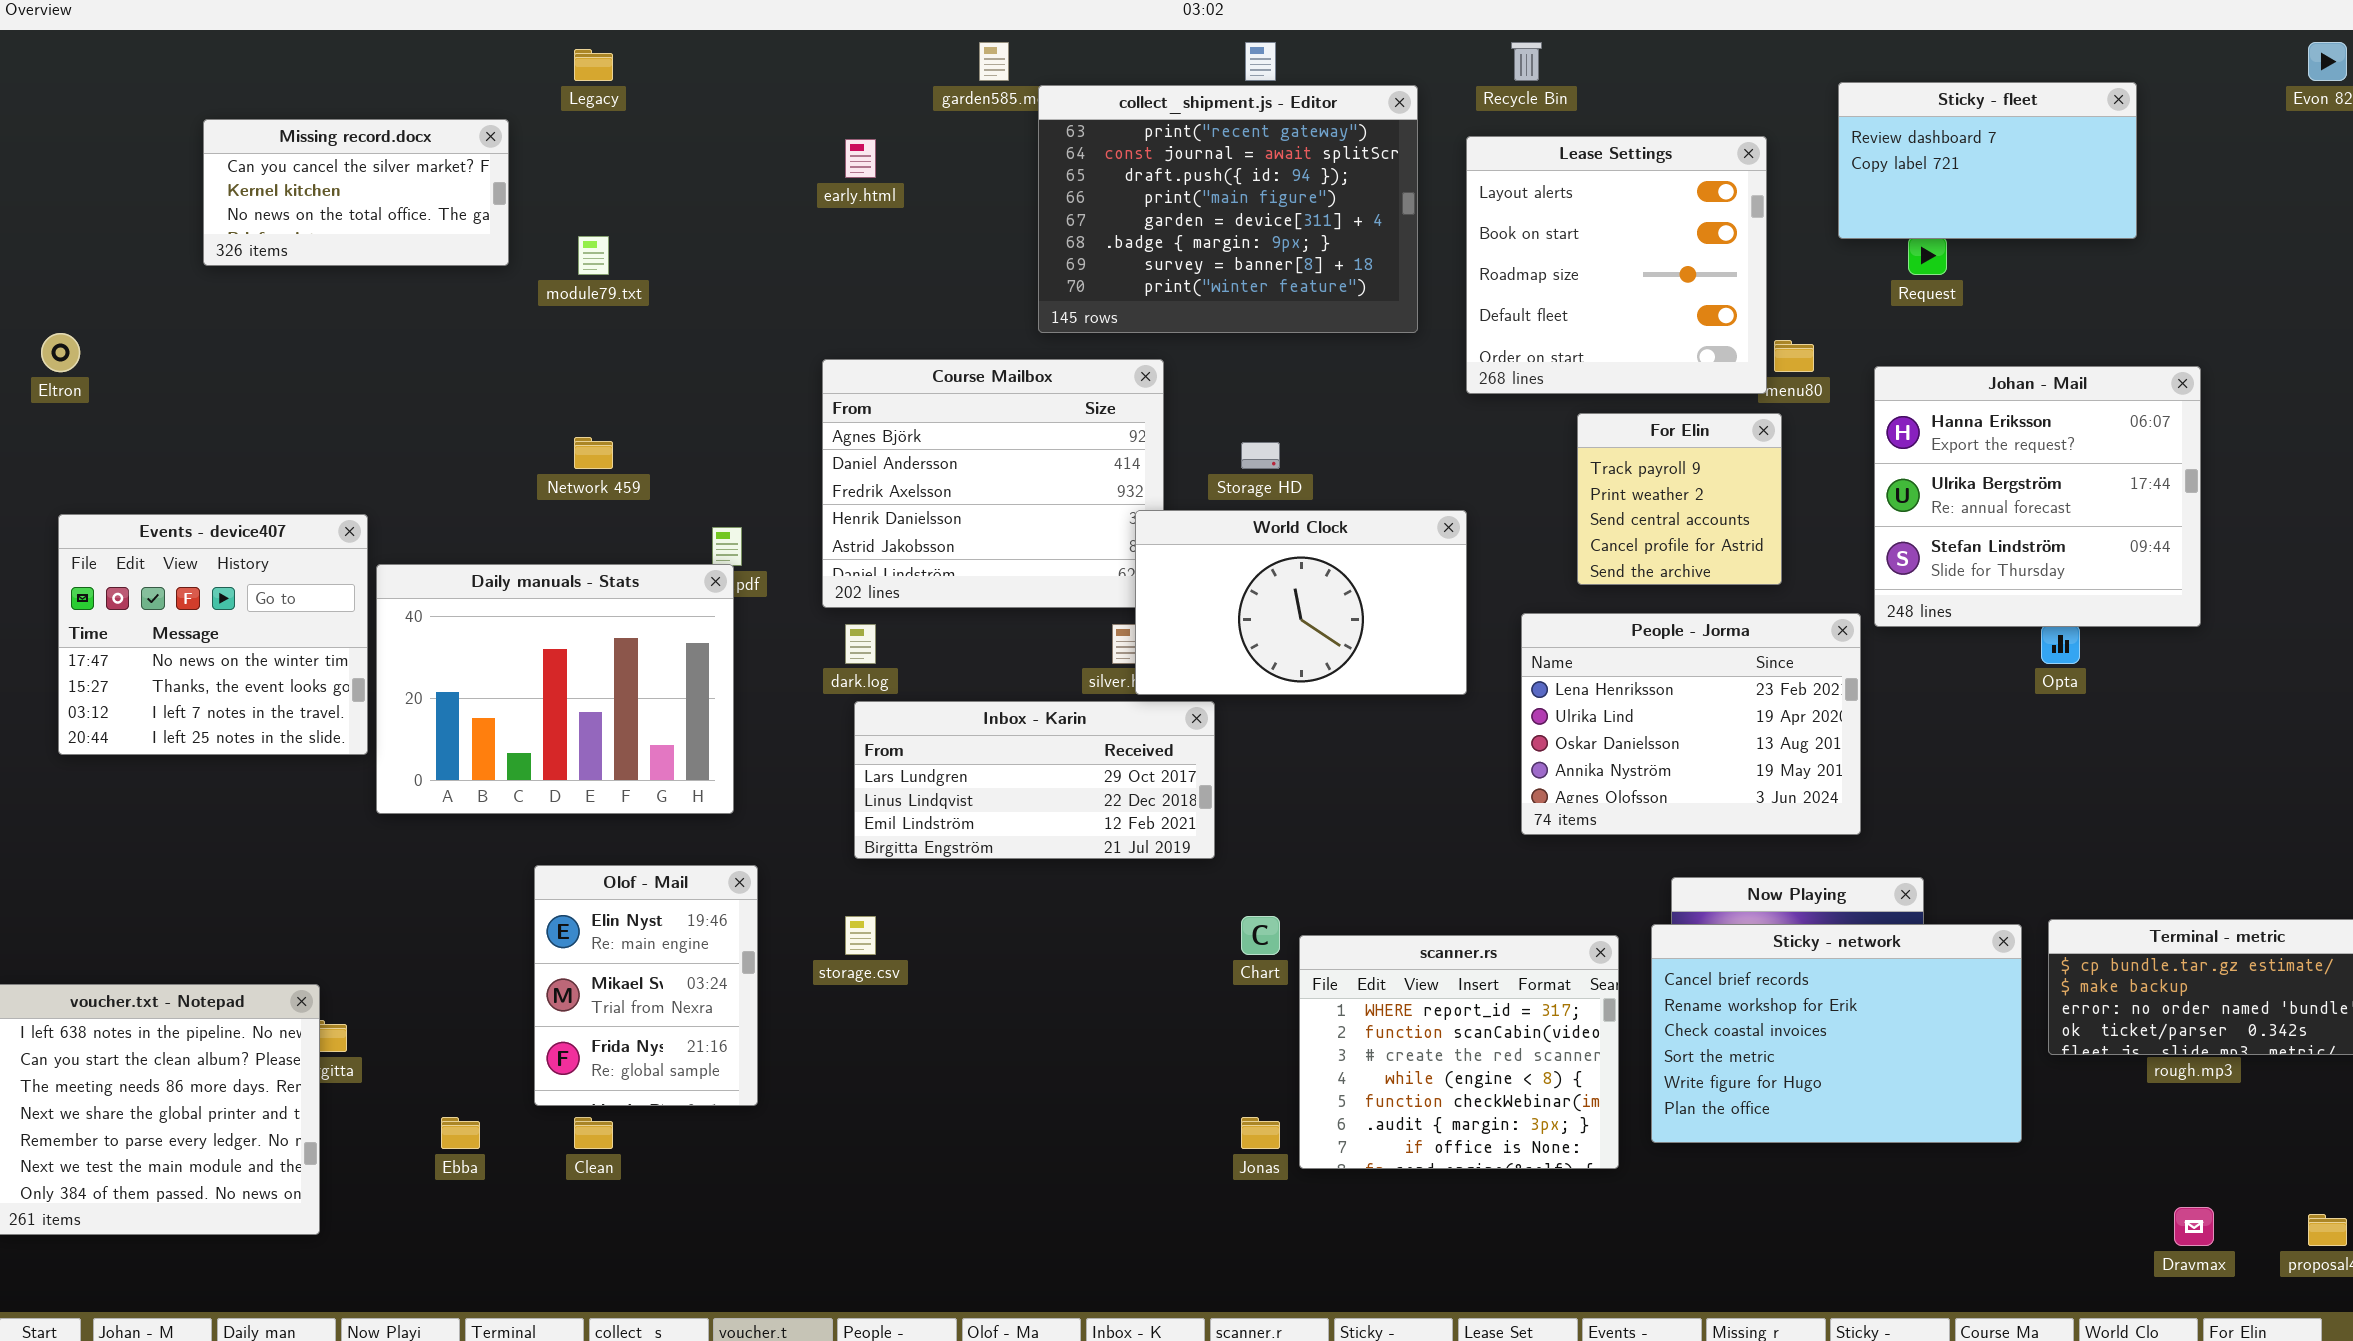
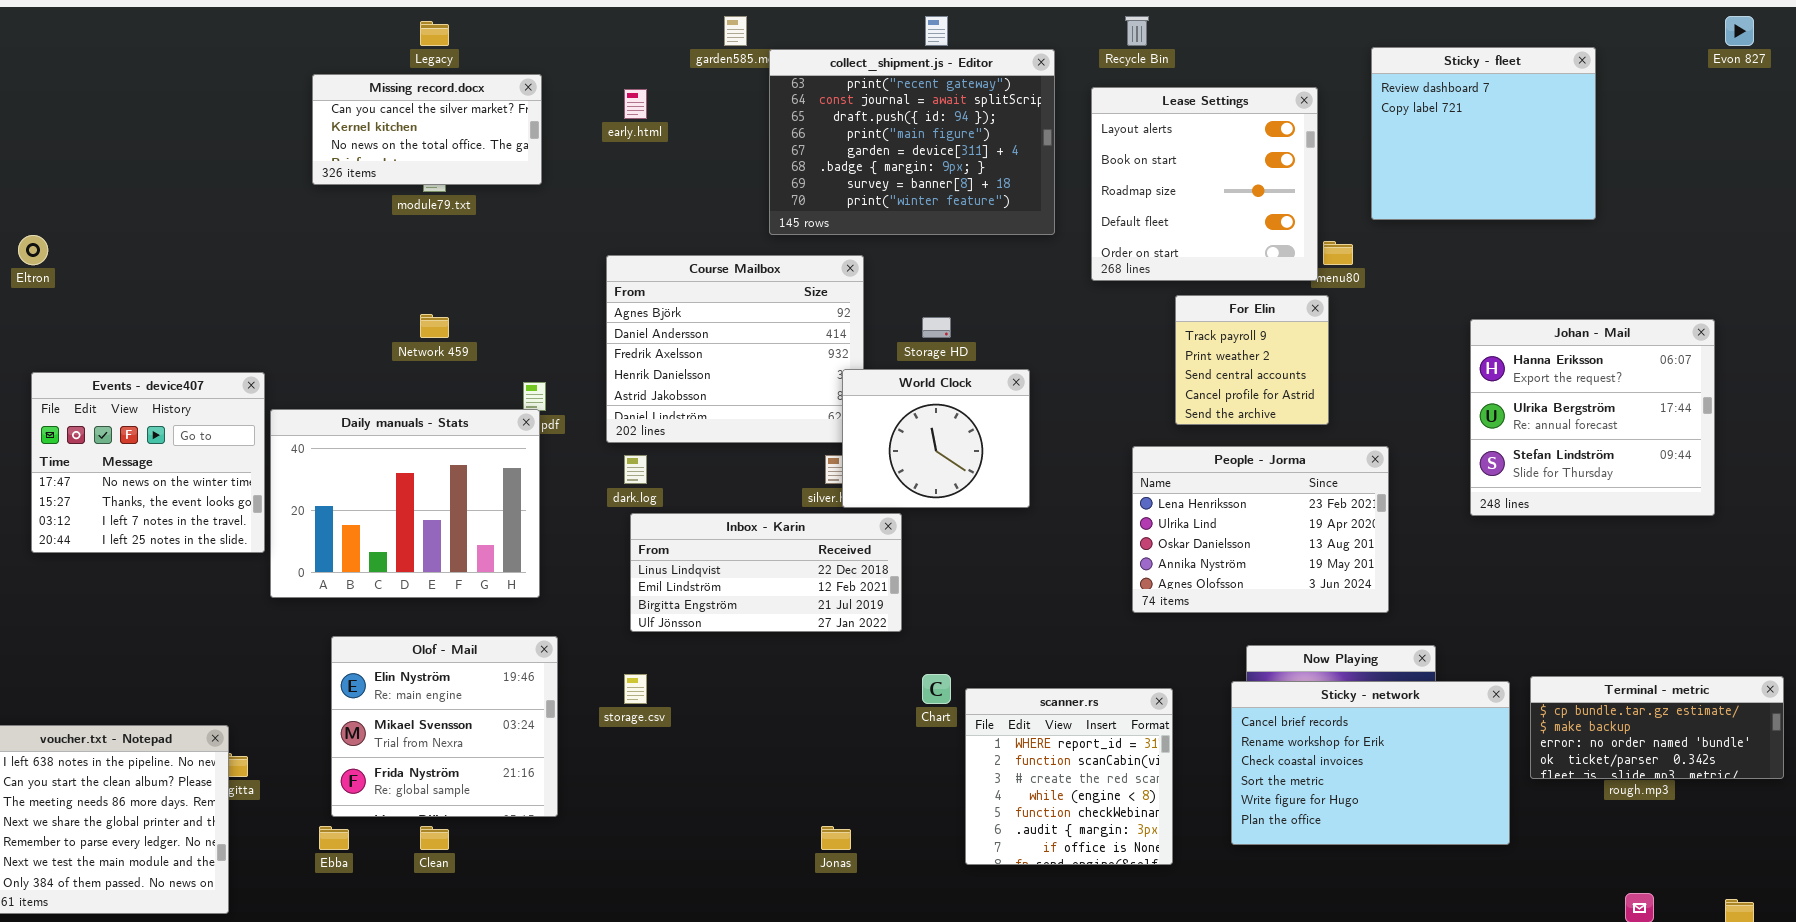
Sticky - fleet: [1838,82,2137,239] -> [1371,47,1596,220], resized
Missing record.docx: [203,119,509,266] -> [312,74,542,185], moved
Johan - Mail: [1874,366,2201,627] -> [1470,319,1715,516], moved
World Clock: [1135,510,1467,695] -> [842,369,1030,508], resized
Inbox - Karin: [854,701,1215,859] -> [630,513,902,632], scrolled down 1 row
Olof - Mail: [534,865,758,1106] -> [331,636,558,817], resized
scanner.rs: [1299,935,1619,1169] -> [965,688,1173,865], resized
Jonas: [1241,1117,1280,1149] -> [821,826,851,850], moved

